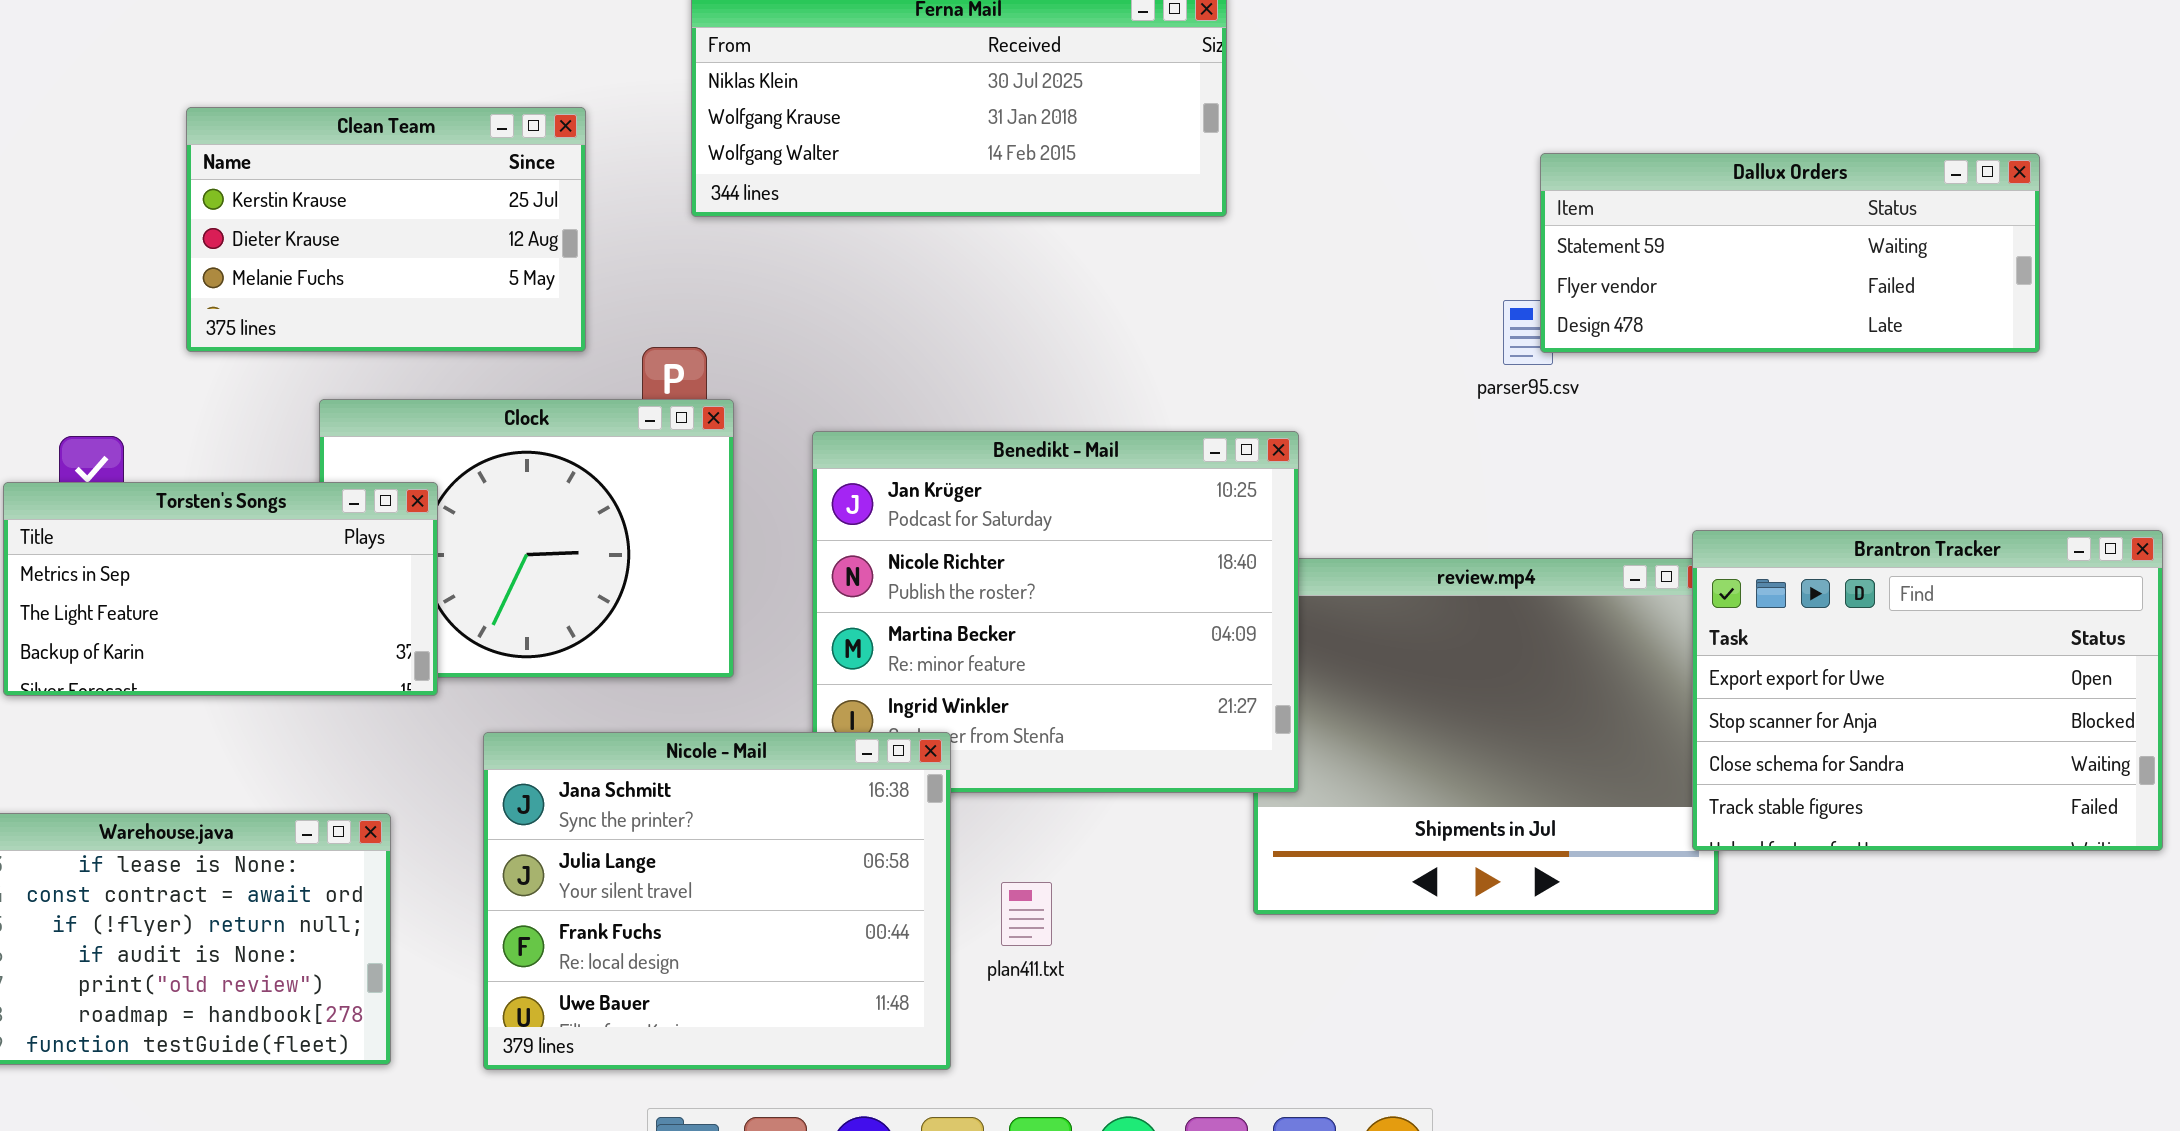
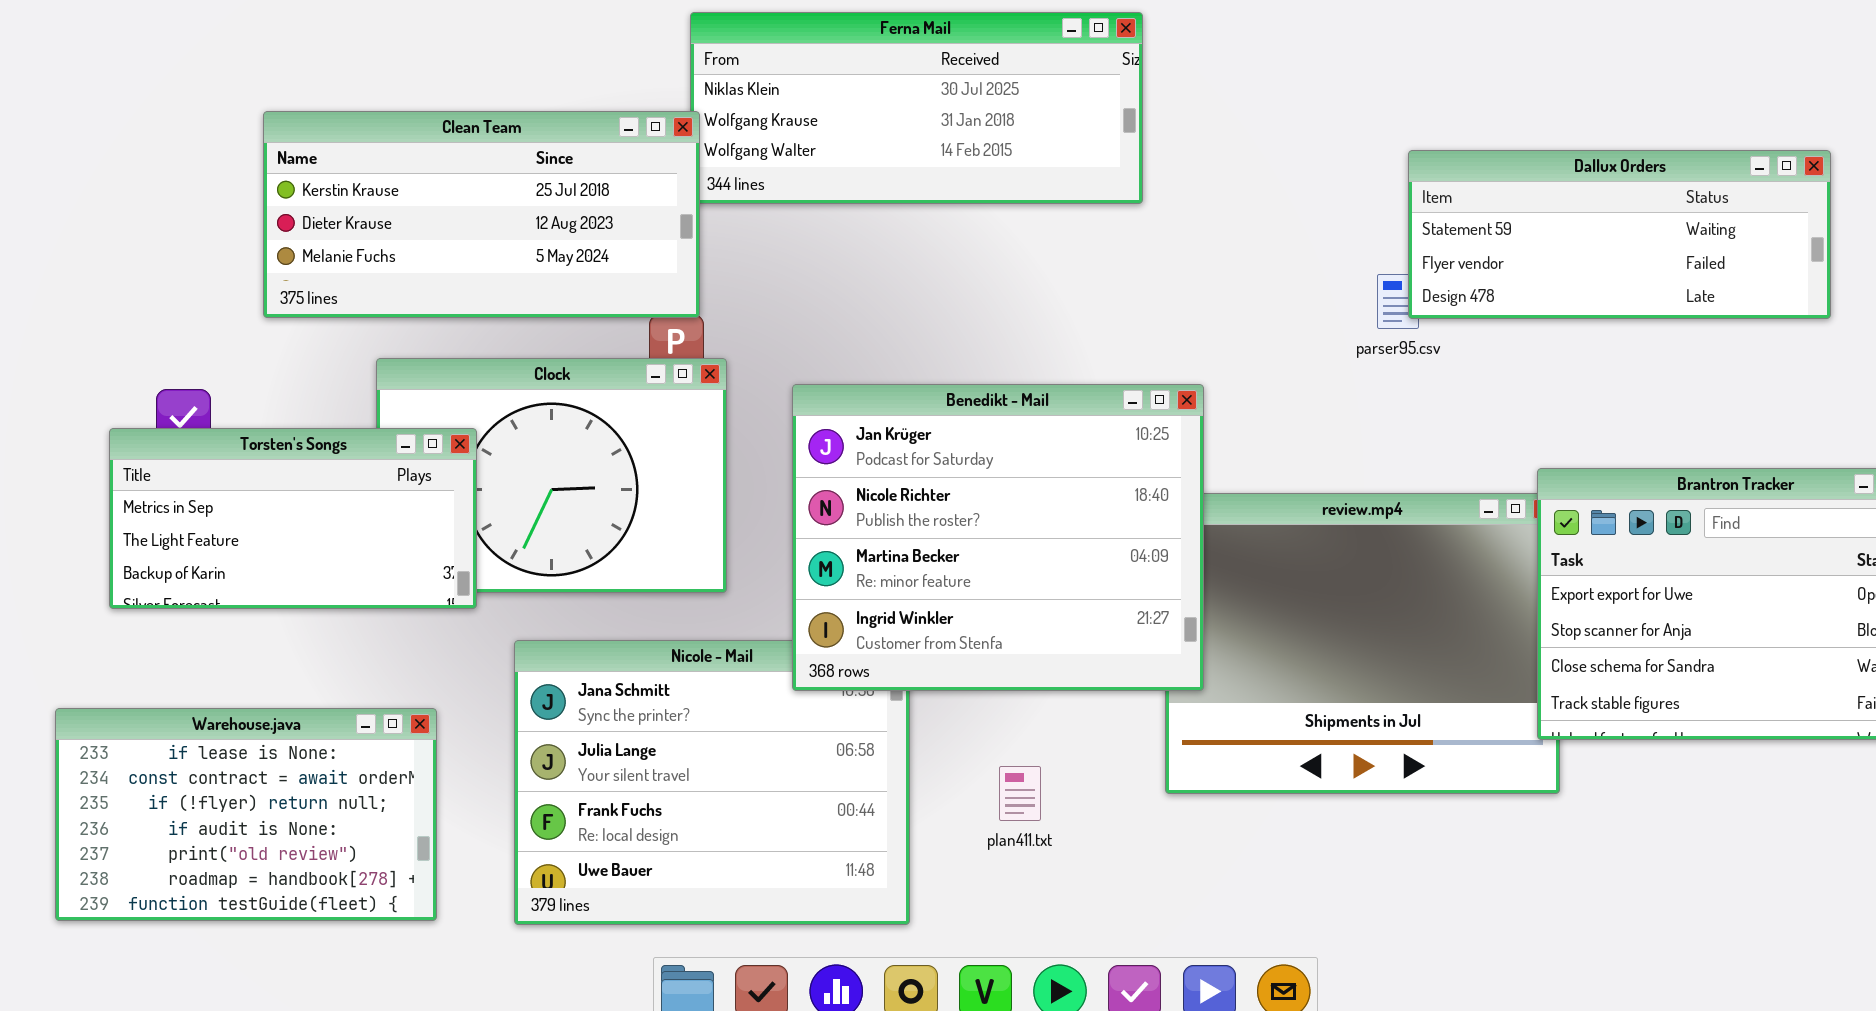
Clean Team: [186,107,586,352] -> [263,111,700,318], resized
Benedikt - Mail: [812,431,1299,793] -> [792,384,1204,691], raised
plan411.txt: [1001,882,1052,946] -> [999,766,1041,821], moved

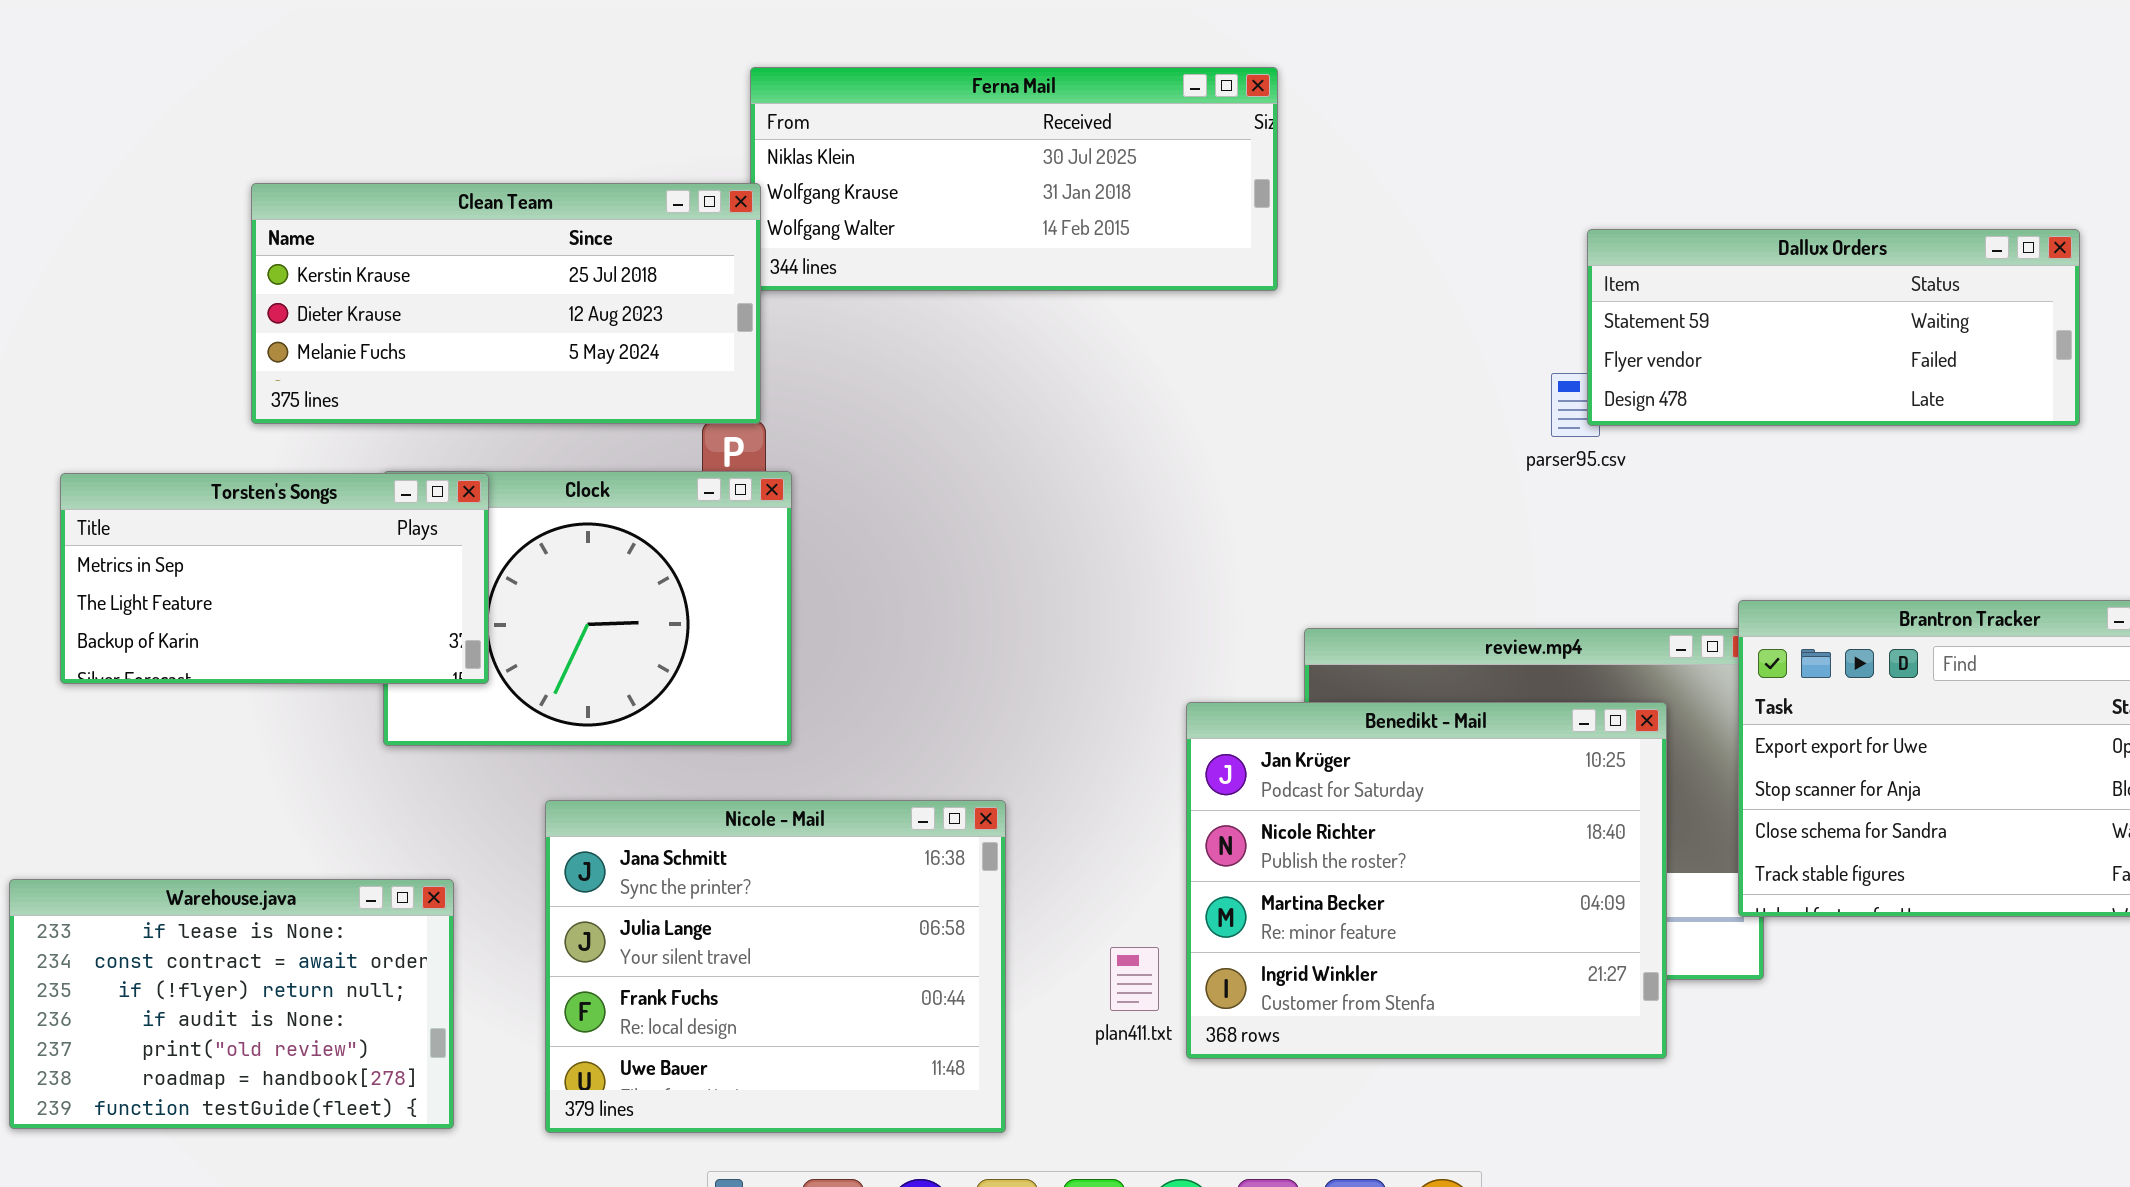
Benedikt - Mail: [792,384,1204,691] -> [1186,702,1667,1059], moved
Torsten's Songs: [109,428,477,609] -> [60,473,489,684], moved

